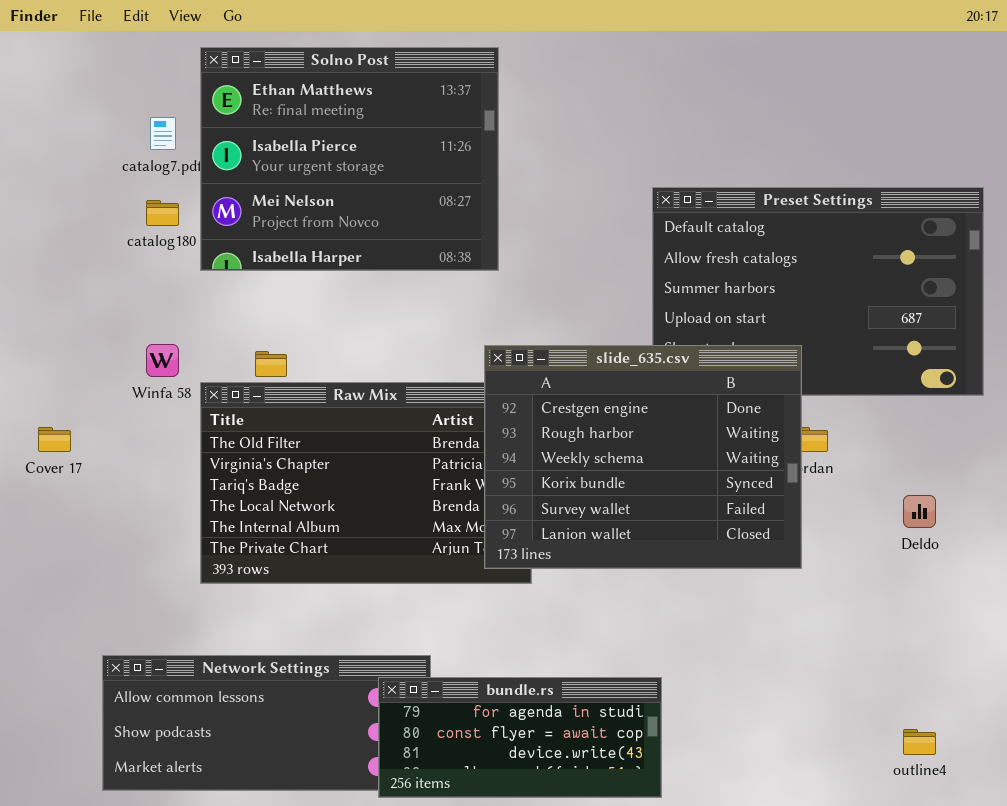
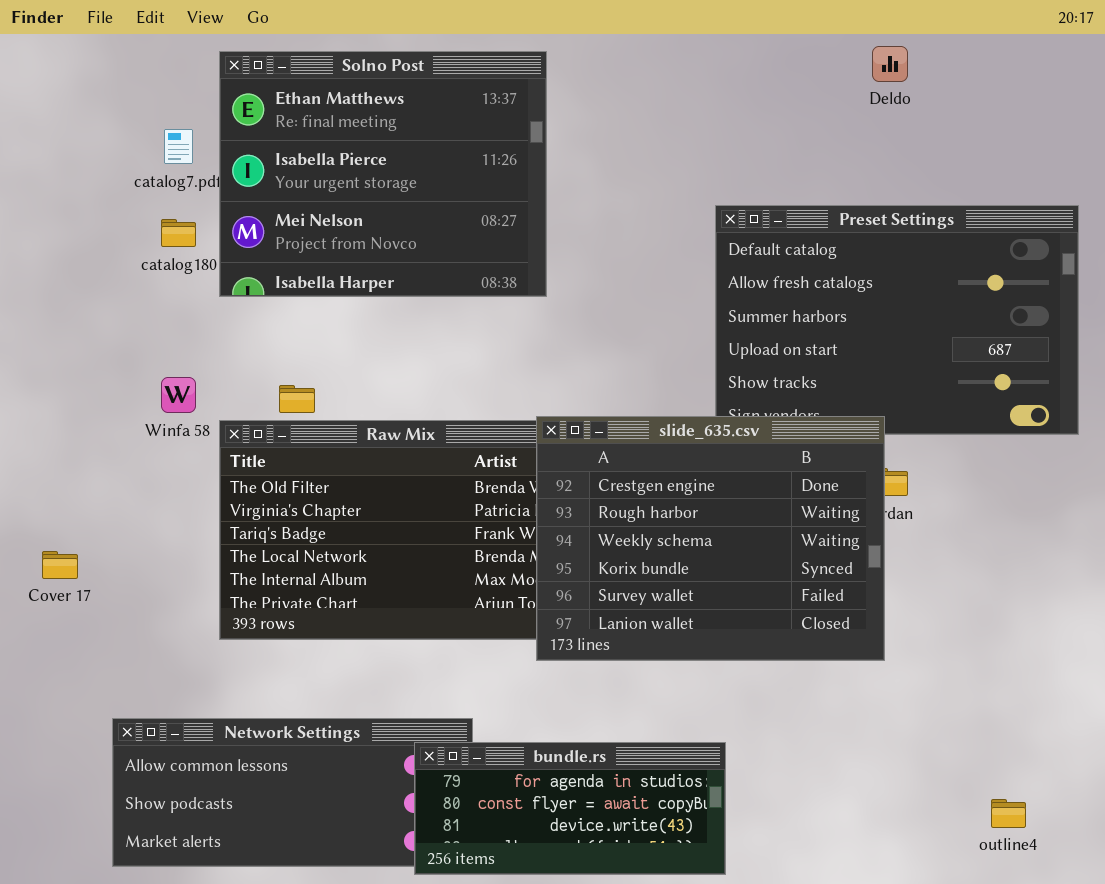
slide_635.csv: [484,345,802,569] -> [536,416,885,661], moved
Cover 17: [38,427,71,452] -> [42,551,78,579], moved
Deldo: [903,495,936,528] -> [872,46,908,82], moved

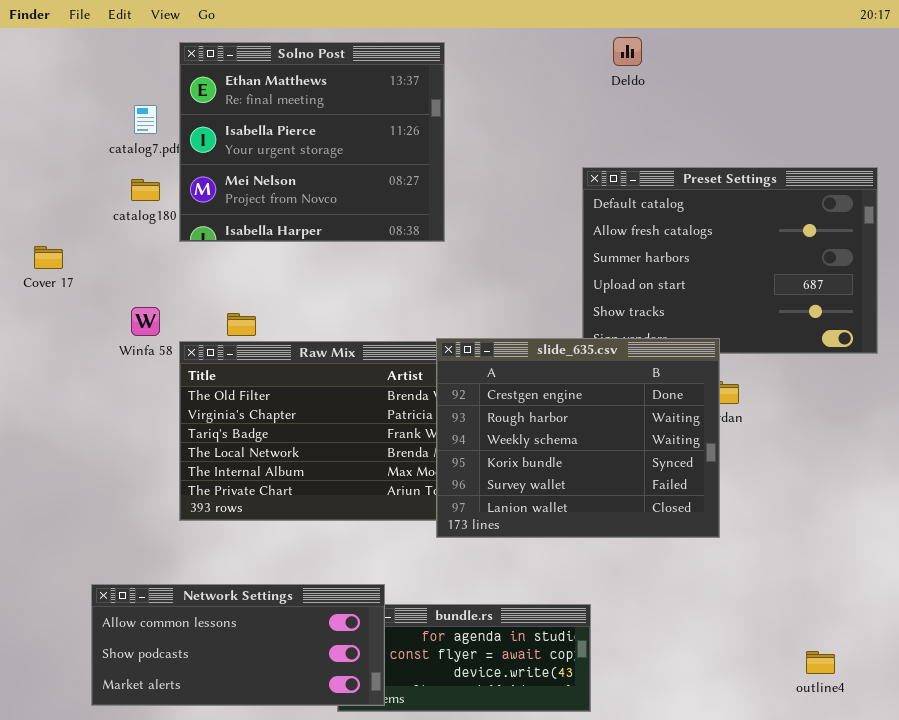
Deldo: [872,46,908,82] -> [613,37,642,66], moved
Cover 17: [42,551,78,579] -> [34,246,63,269], moved
Network Settings: [112,718,473,867] -> [91,584,385,706], raised

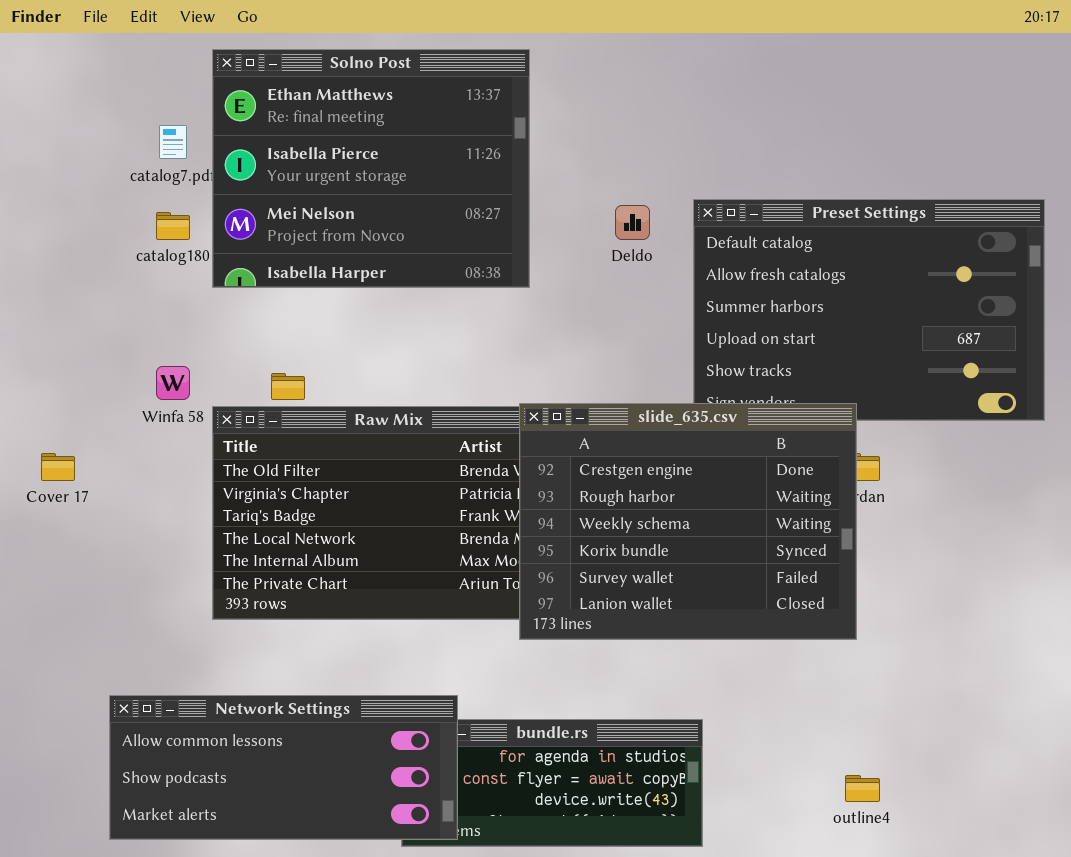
Deldo: [613,37,642,66] -> [615,205,650,240], moved
Cover 17: [34,246,63,269] -> [41,453,75,481], moved
outline4: [806,651,835,674] -> [845,775,880,802], moved

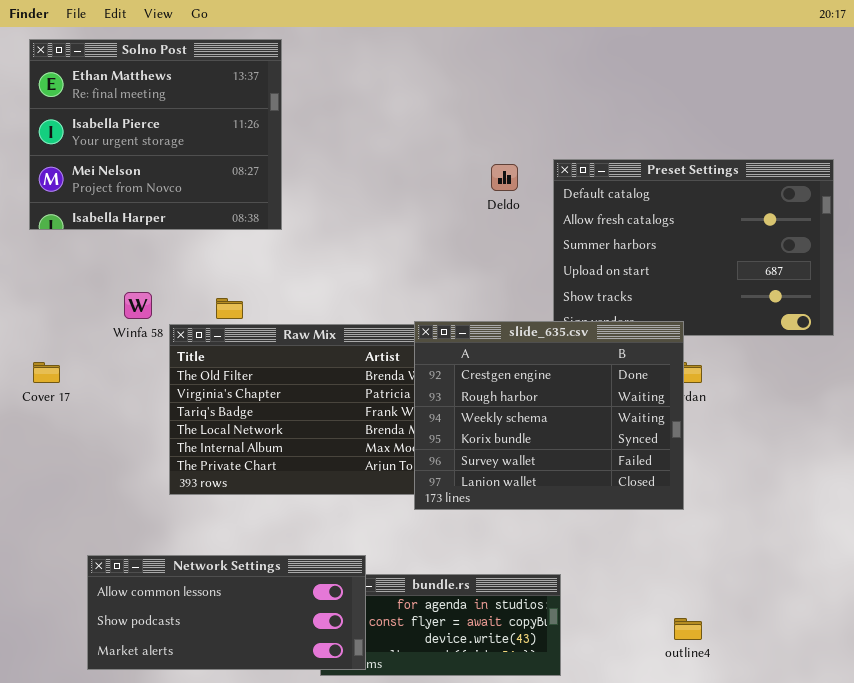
Solno Post: [212,49,530,288] -> [29,39,282,230], moved

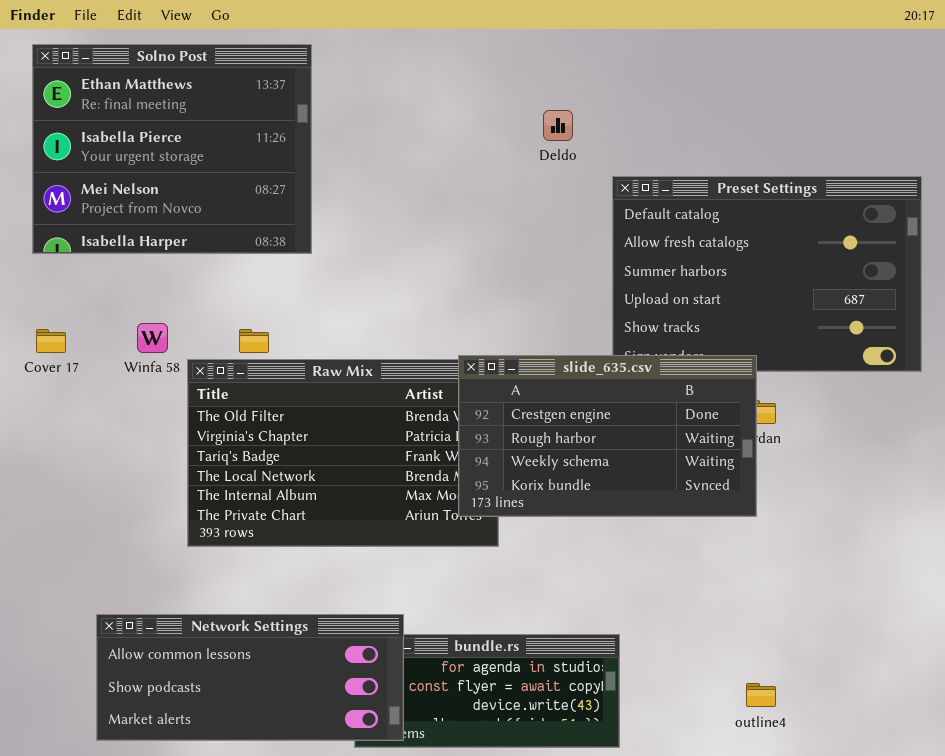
Deldo: [491,164,518,191] -> [543,110,573,141], moved
slide_635.csv: [414,321,684,510] -> [458,355,757,517], resized
Cover 17: [33,362,60,383] -> [36,329,66,353], moved

